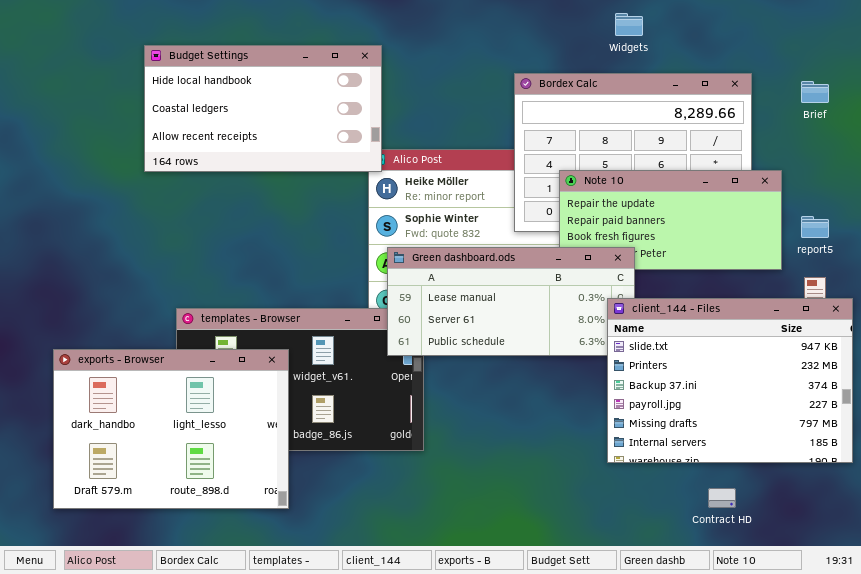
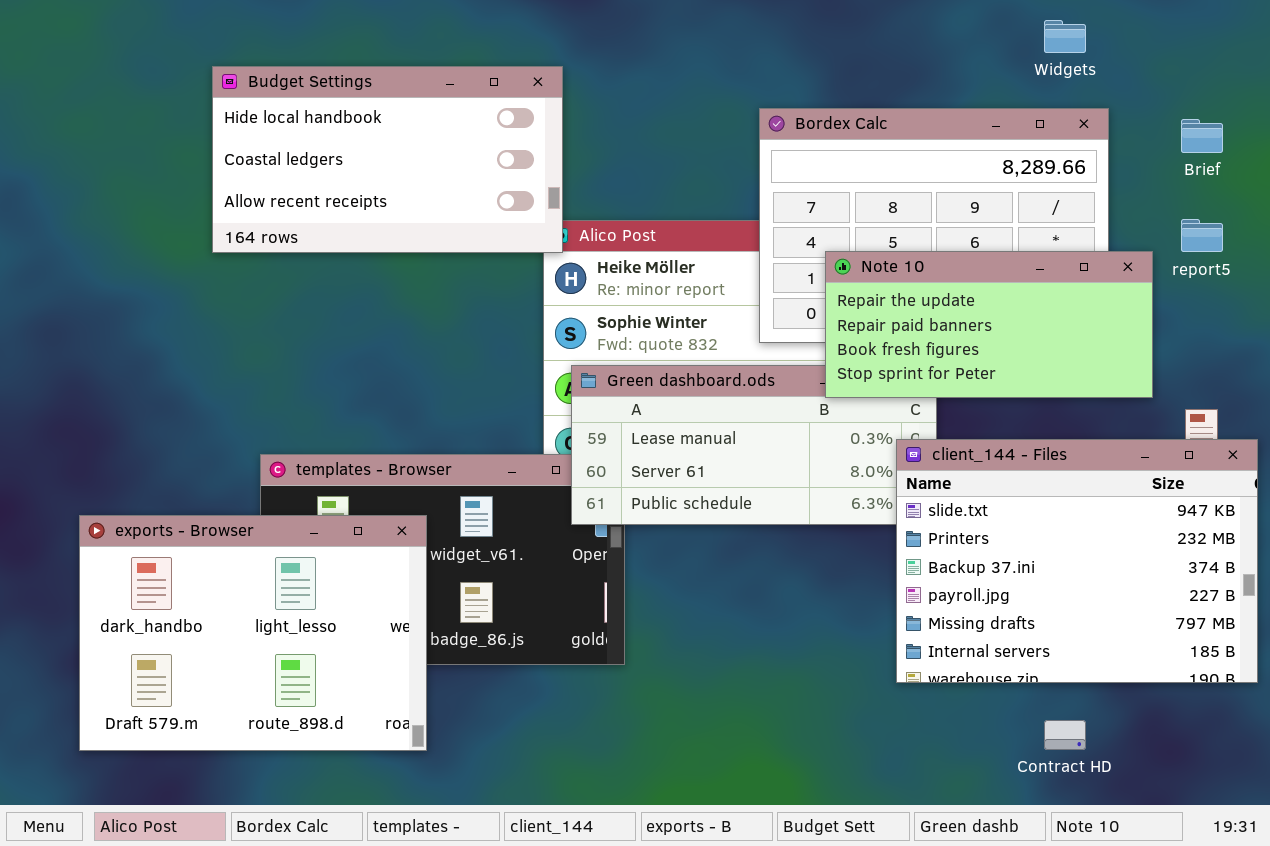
Widgets: [615,13,643,36] -> [1044,20,1086,53], moved
Note 10: [559,170,782,270] -> [825,251,1153,398], raised
report5: [801,216,829,238] -> [1181,219,1223,252], moved

